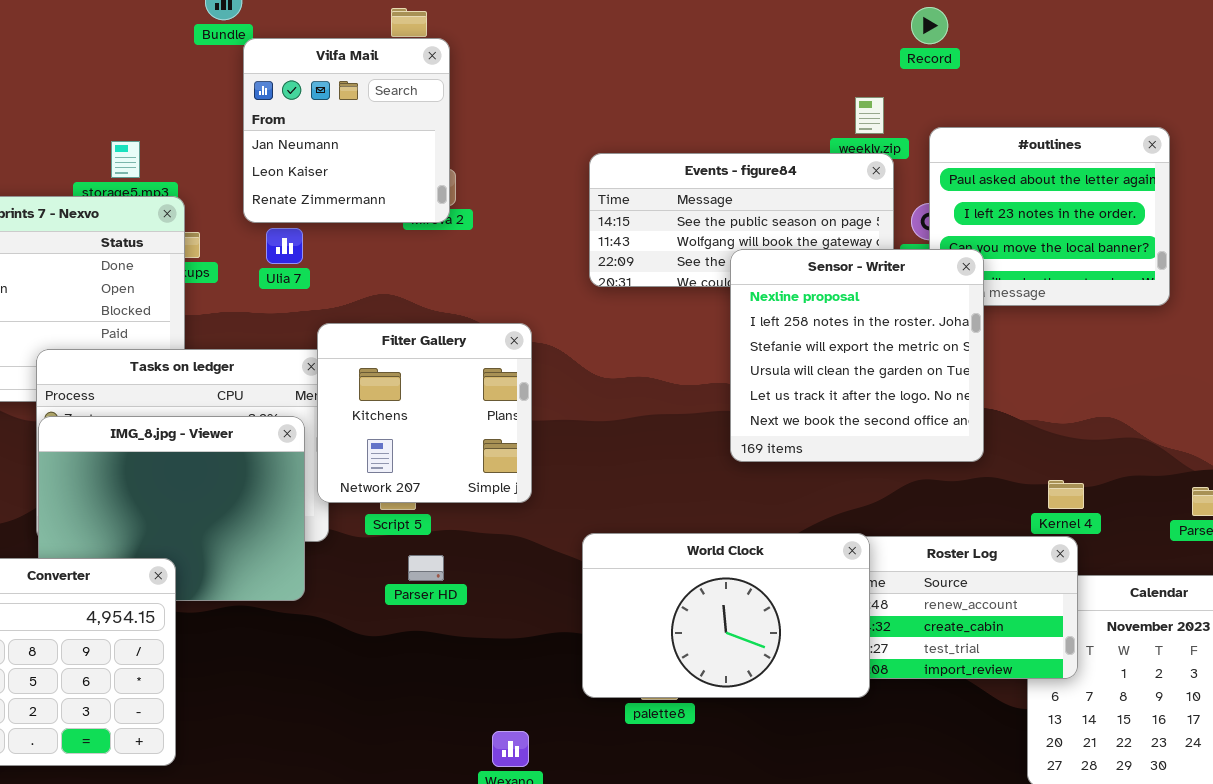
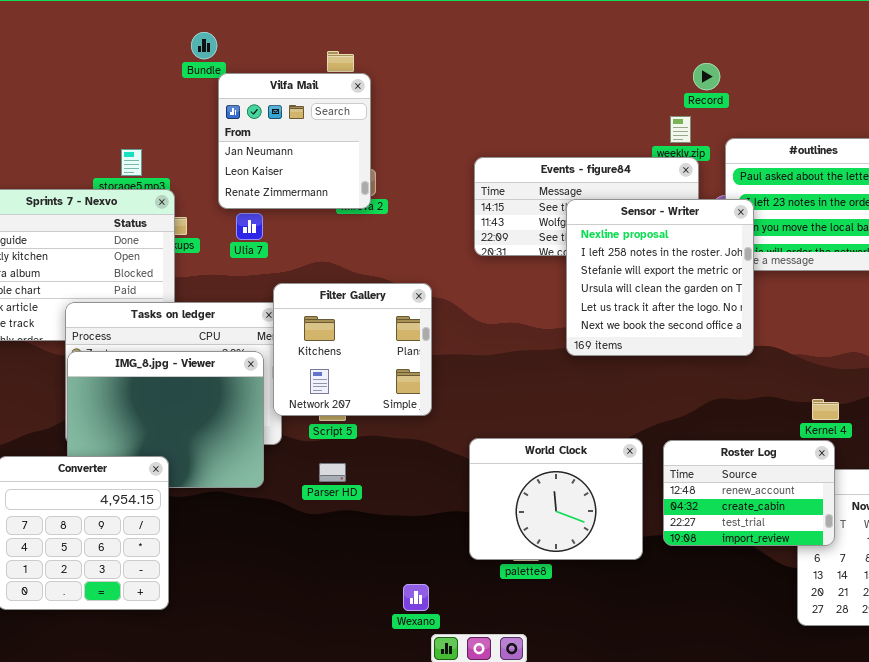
Record: [911,7,948,44] -> [693,63,720,90], moved
Sensor - Writer: [730,249,984,462] -> [566,199,754,356], moved
World Clock: [582,533,870,698] -> [469,438,643,560], resized
Parser HD: [408,555,444,581] -> [319,463,346,482], moved

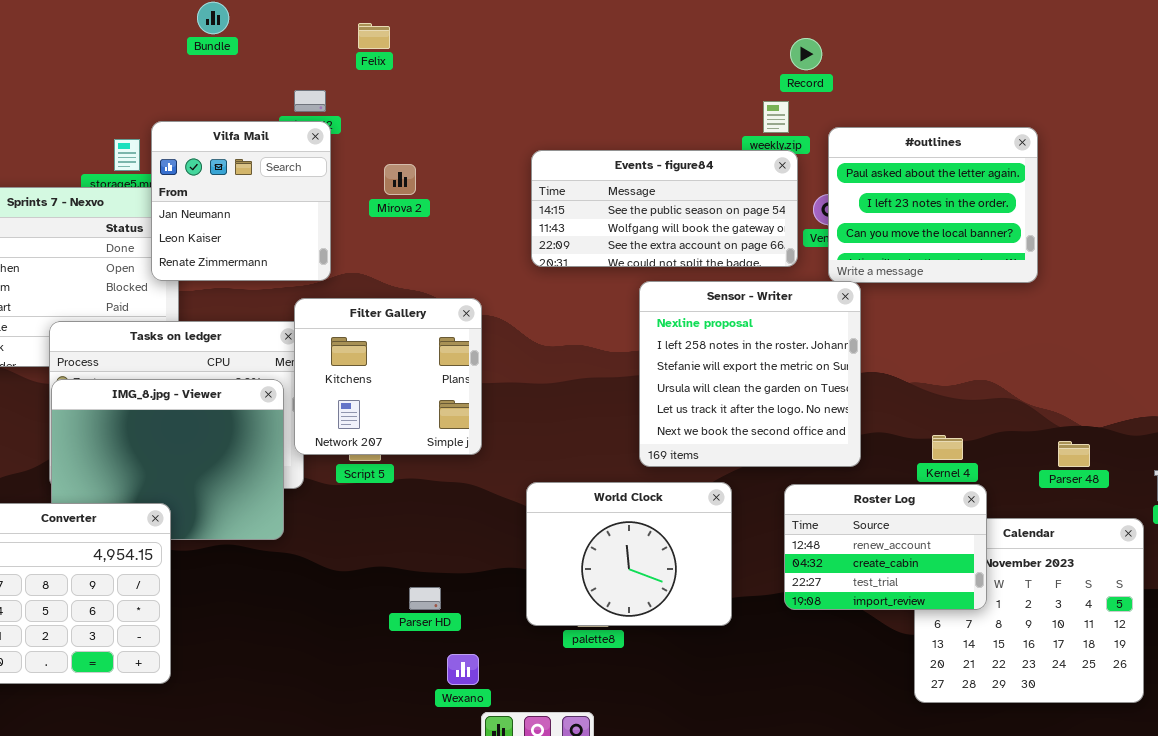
Vilfa Mail: [218,73,371,209] -> [151,121,331,281], moved
Sensor - Writer: [566,199,754,356] -> [639,281,861,467], moved
Roster Log: [663,440,835,546] -> [784,484,987,610], moved
Parser HD: [319,463,346,482] -> [409,587,441,610], moved

